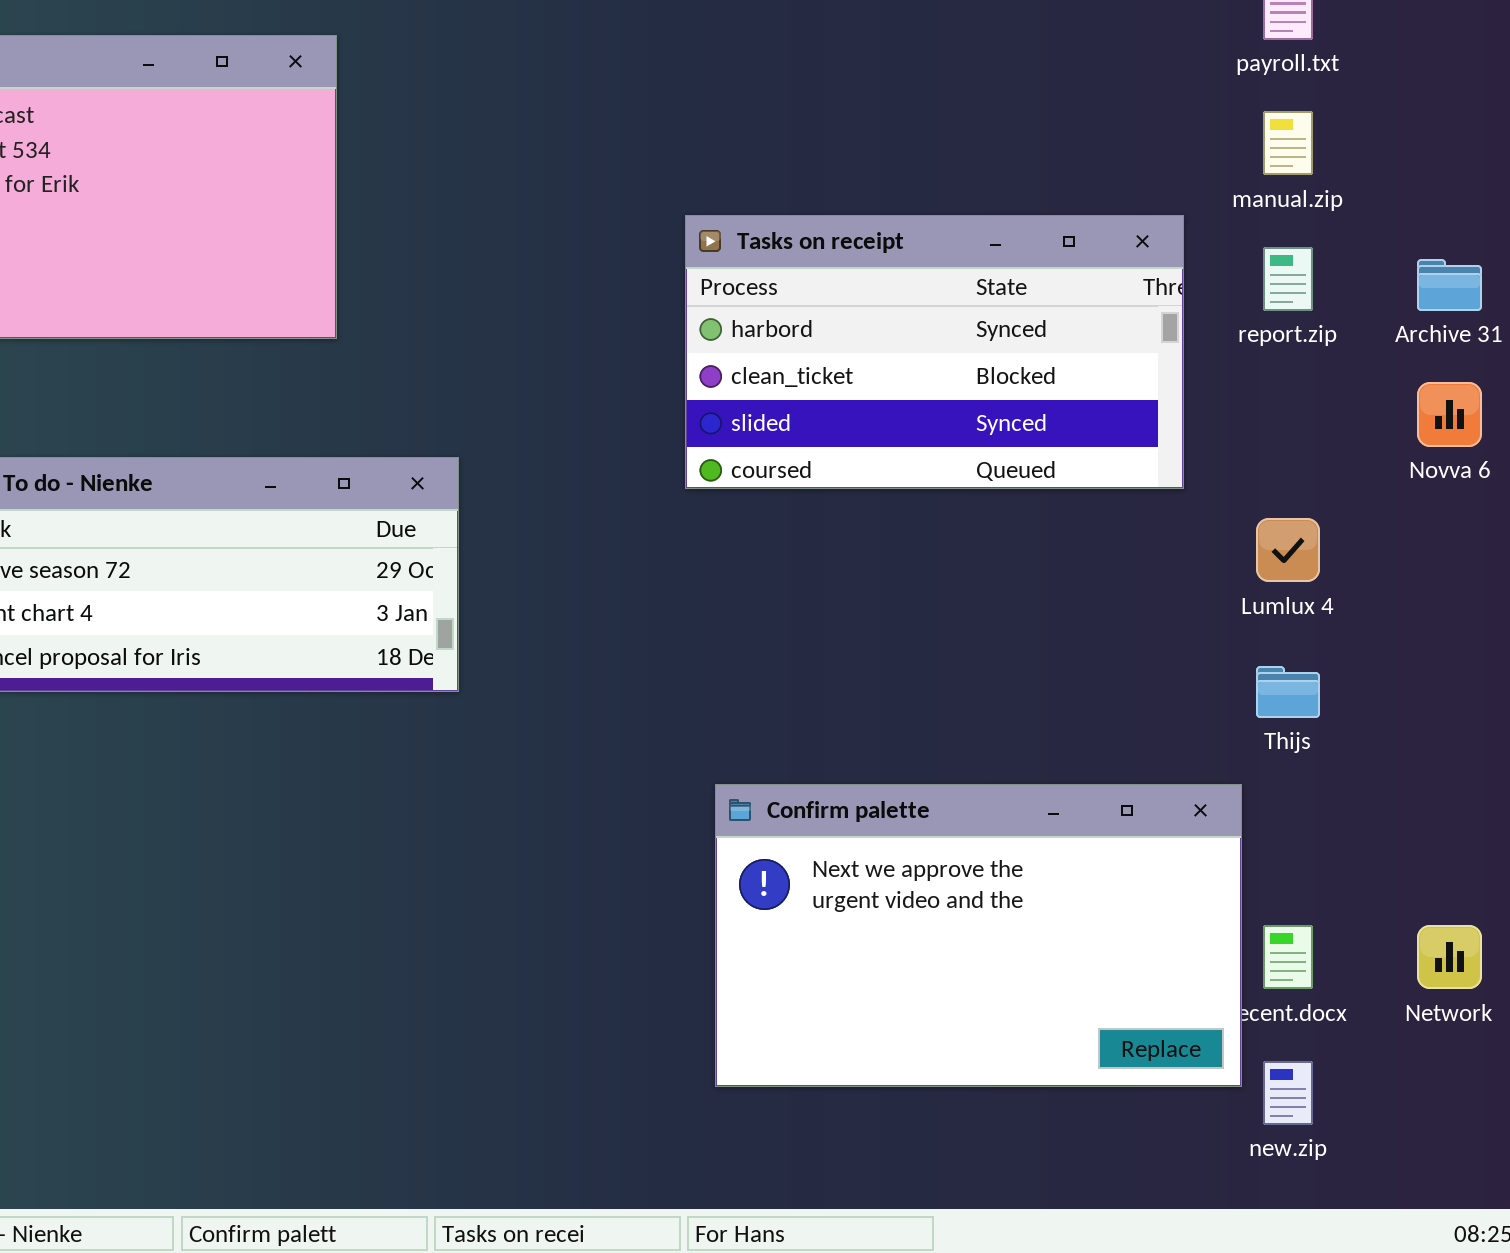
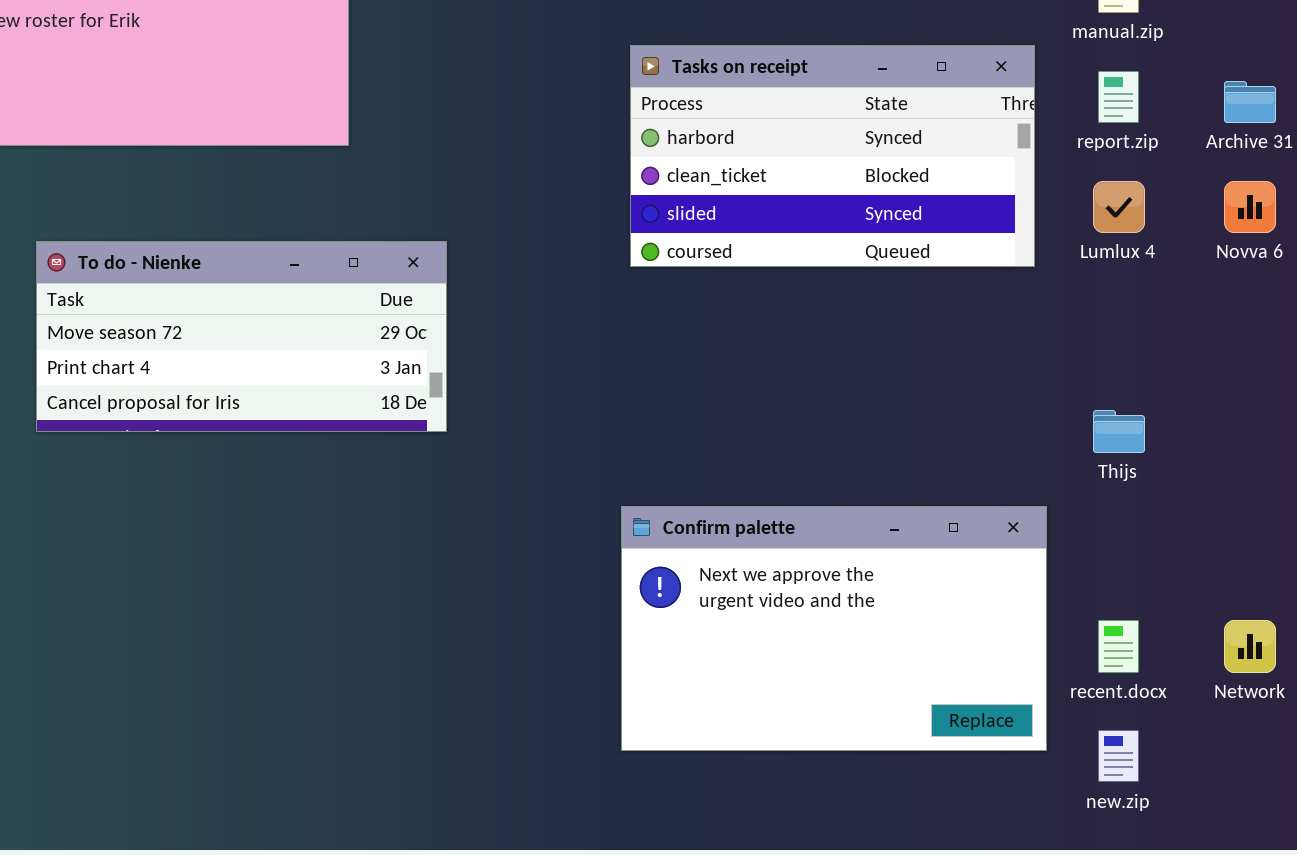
Lumlux 4: [1256,518,1320,582] -> [1093,181,1145,233], moved
Confirm palette: [715,784,1242,1087] -> [621,506,1047,751], moved

